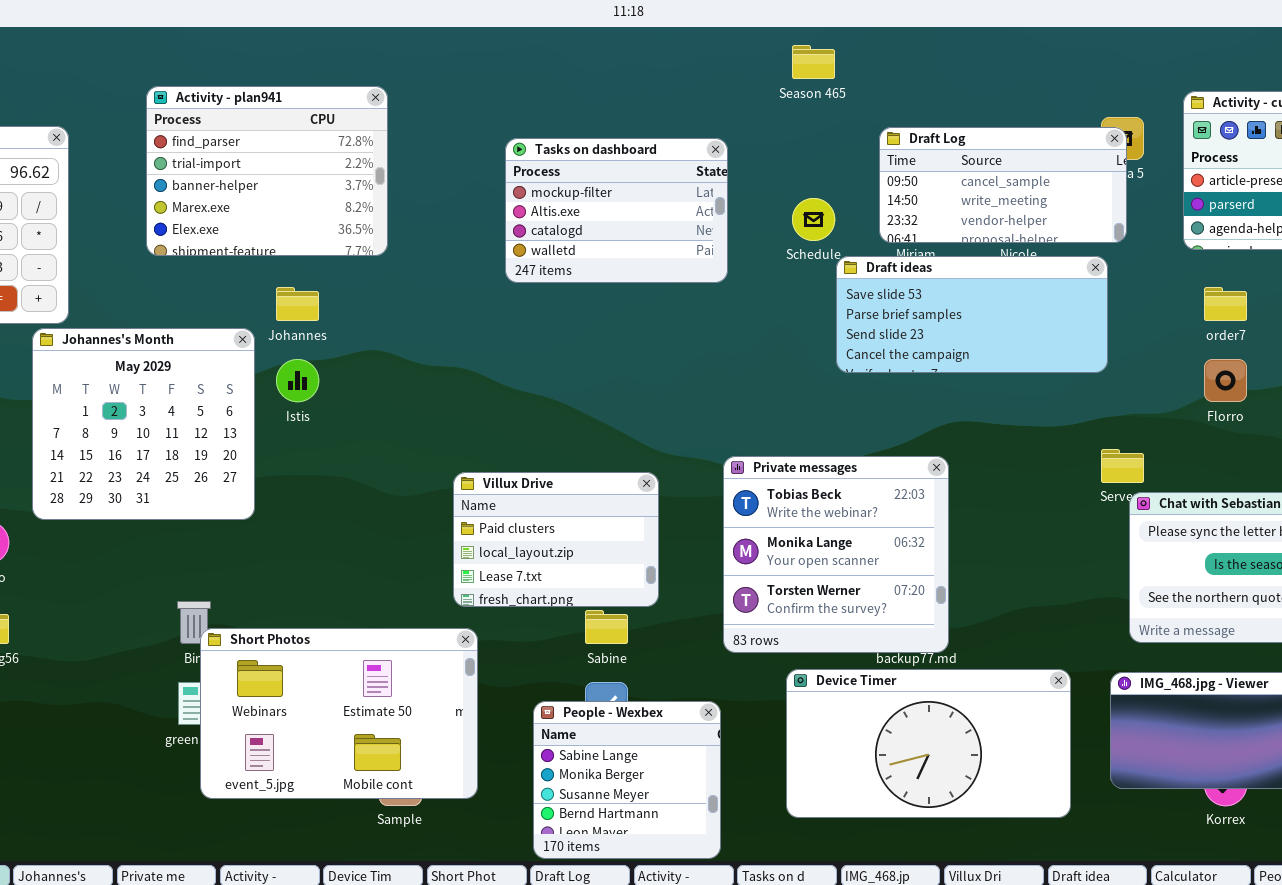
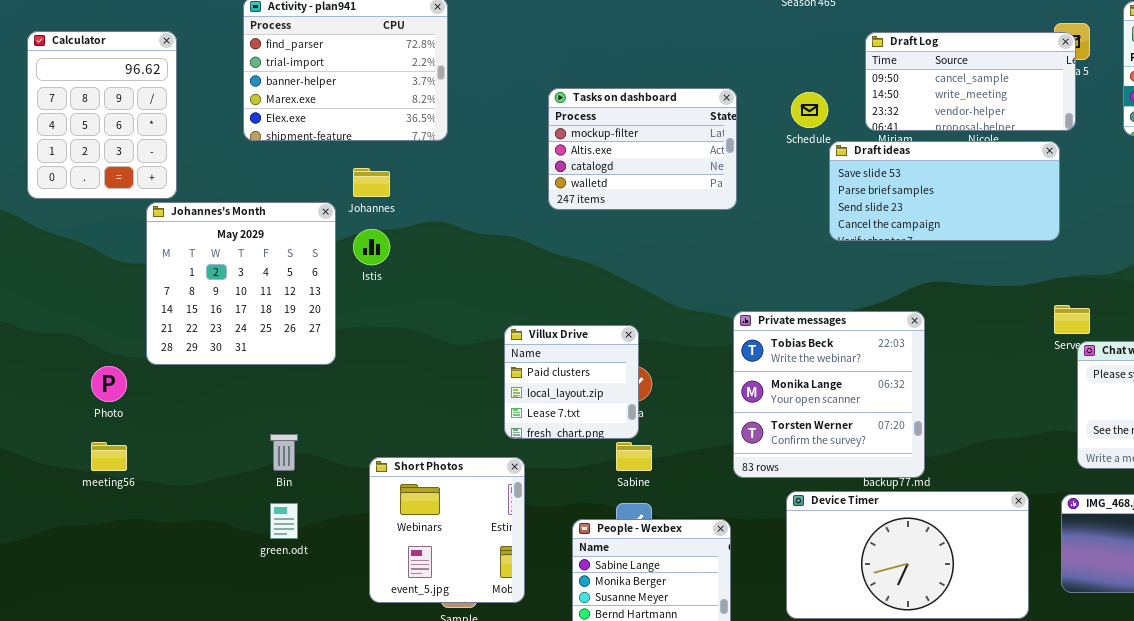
Tasks on dashboard: [505,138,728,283] -> [548,88,737,210], moved
Villux Drive: [453,472,659,607] -> [504,325,639,439], resized
Short Photos: [200,628,478,799] -> [369,457,525,603], resized

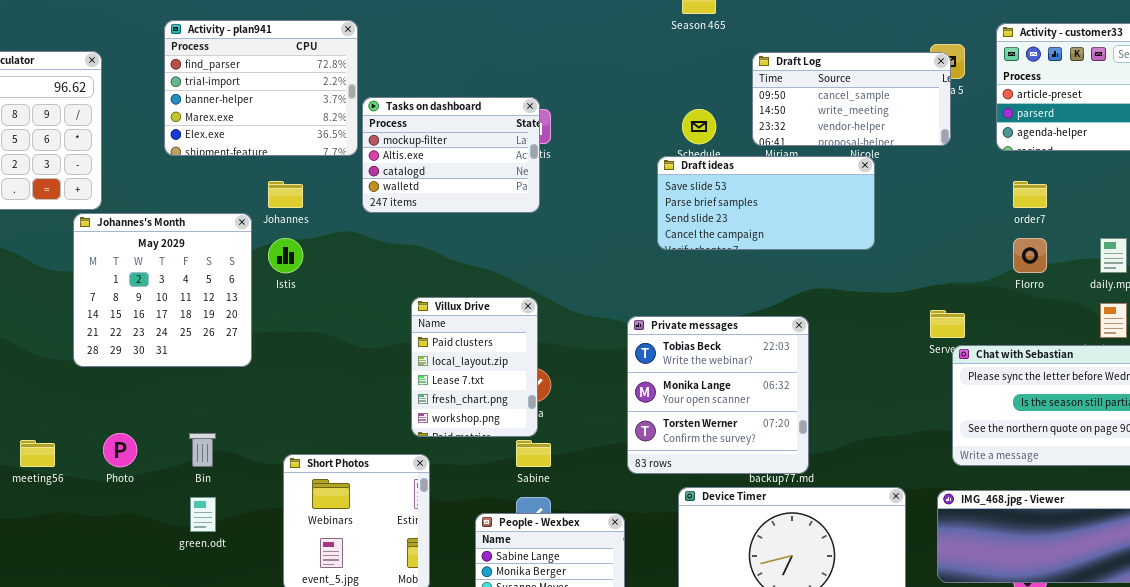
Tasks on dashboard: [548,88,737,210] -> [362,97,540,213], moved
Draft ideas: [829,141,1060,241] -> [657,156,875,250], moved
Villux Drive: [504,325,639,439] -> [411,297,538,437], resized
Photo: [91,366,127,402] -> [103,433,137,467], moved

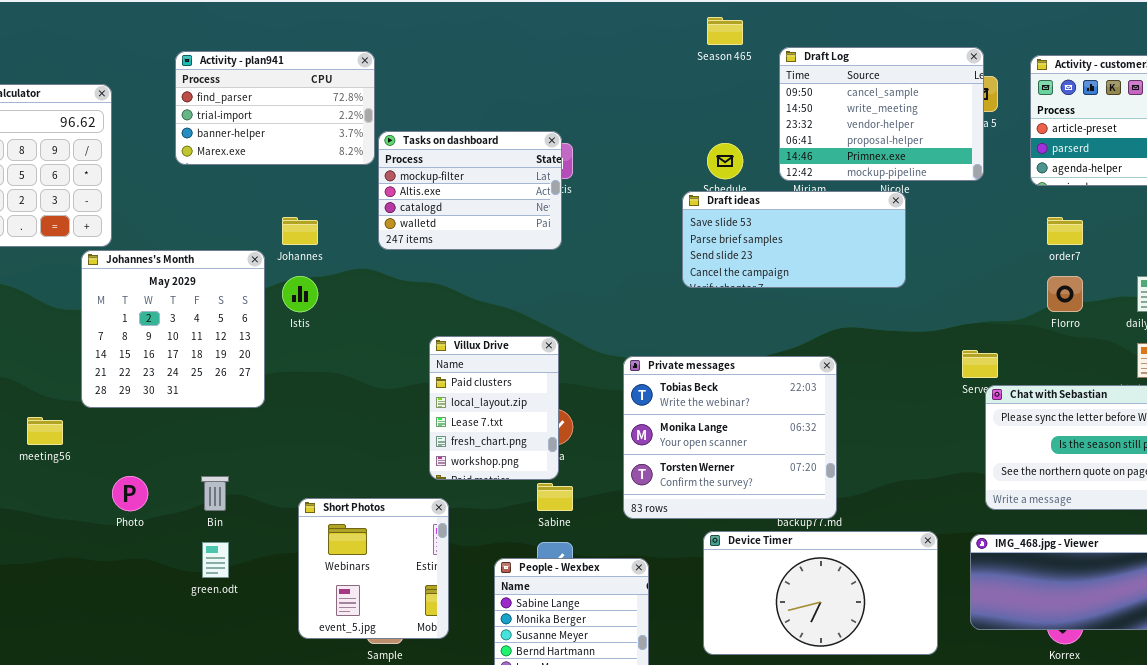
Activity - plan941: [164,20,358,156] -> [175,51,375,165], resized
Draft Log: [752,52,951,146] -> [779,47,984,181], resized
Private messages: [627,316,809,474] -> [623,356,837,519], resized
meeting56: [20,440,55,467] -> [27,417,63,445], moved

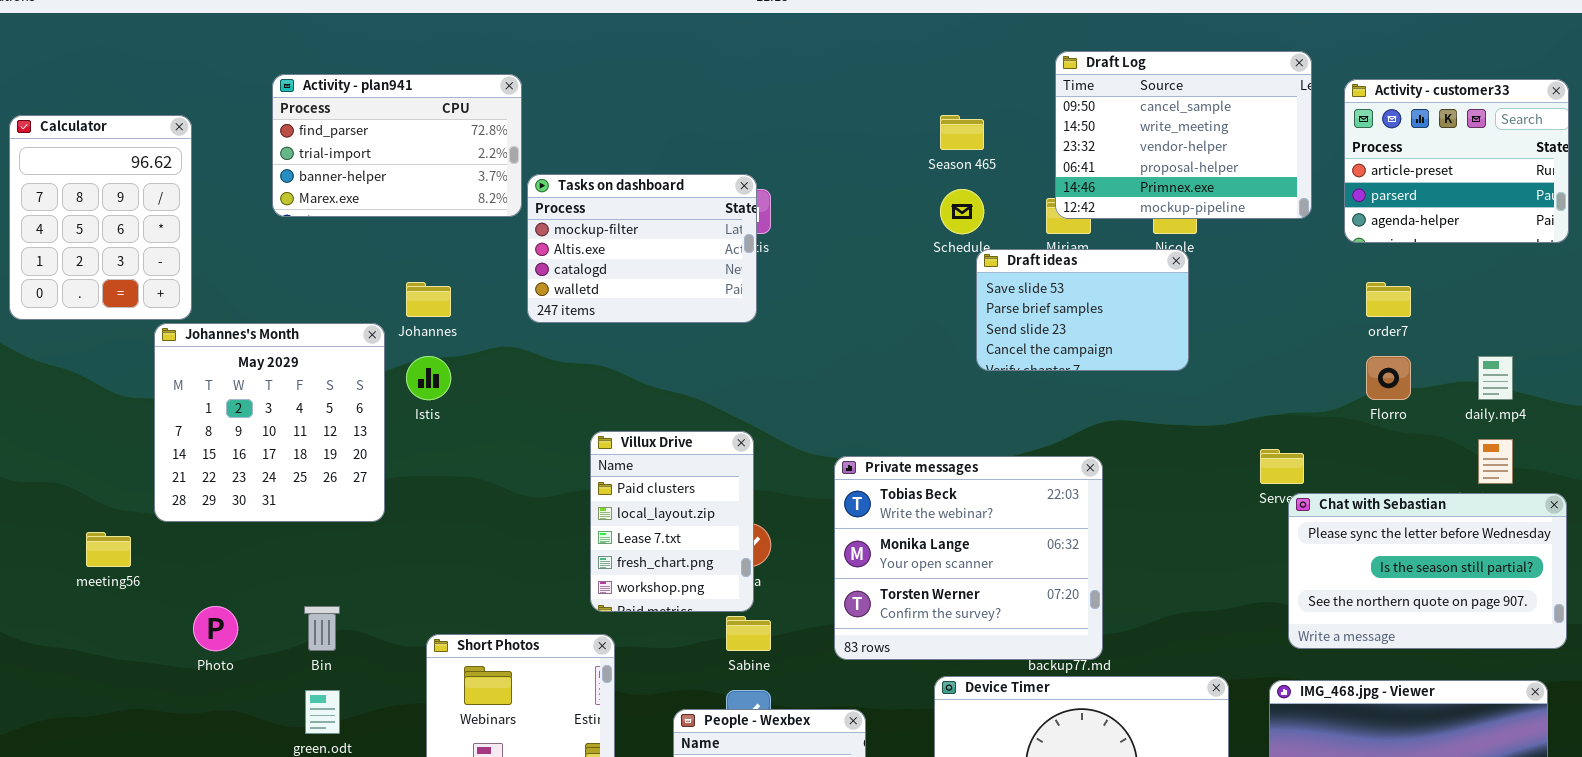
Season 465: [707,17,743,45] -> [940,115,984,150], moved
Draft Log: [779,47,984,181] -> [1055,51,1312,219], moved
Draft ideas: [682,191,906,288] -> [976,249,1189,371], resized

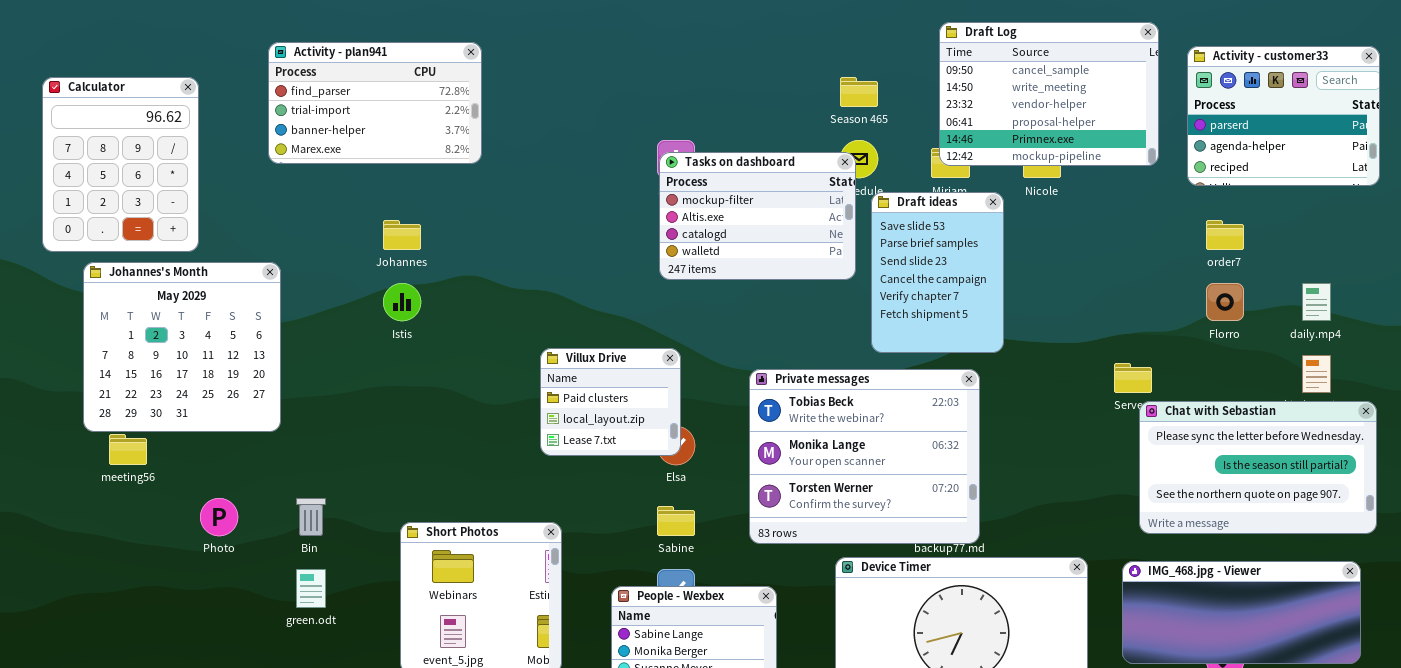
Activity - customer33: [1344,79,1569,243] -> [1187,46,1380,186], scrolled down 1 row
Tasks on dashboard: [527,174,757,323] -> [659,152,856,280], moved
Draft ideas: [976,249,1189,371] -> [871,192,1004,353], resized
Johannes's Month: [154,323,385,522] -> [83,262,281,432], moved
Villux Drive: [590,431,754,612] -> [540,348,681,456], resized

